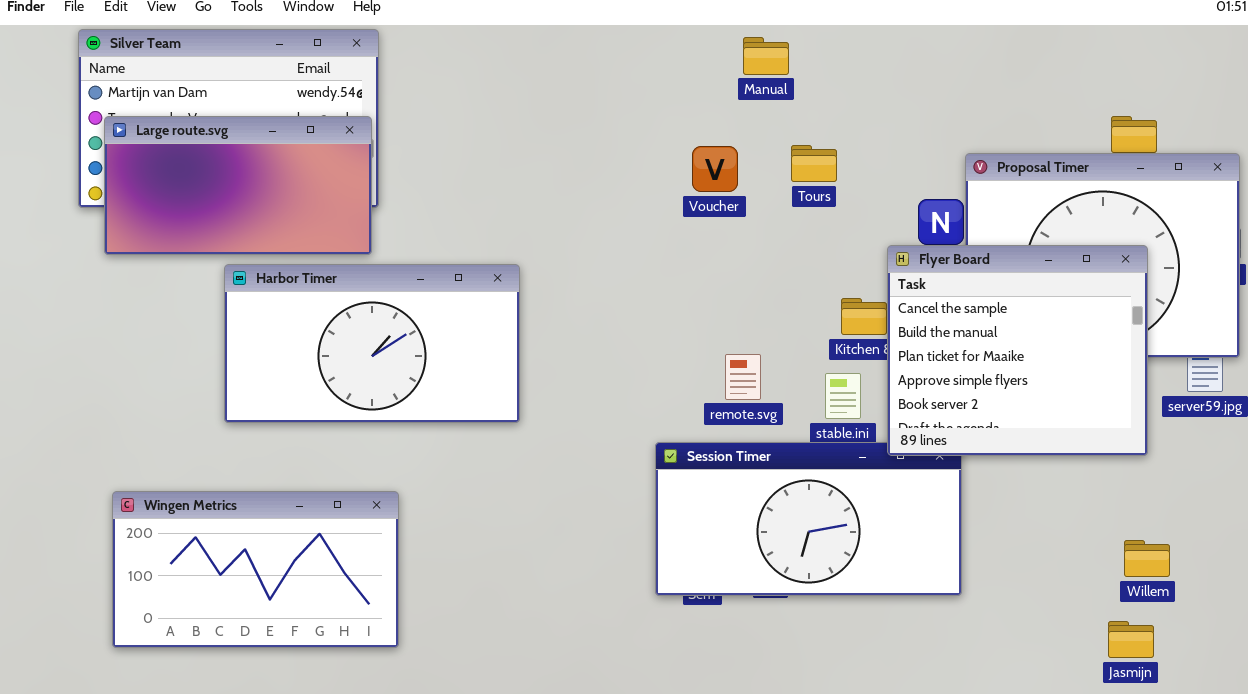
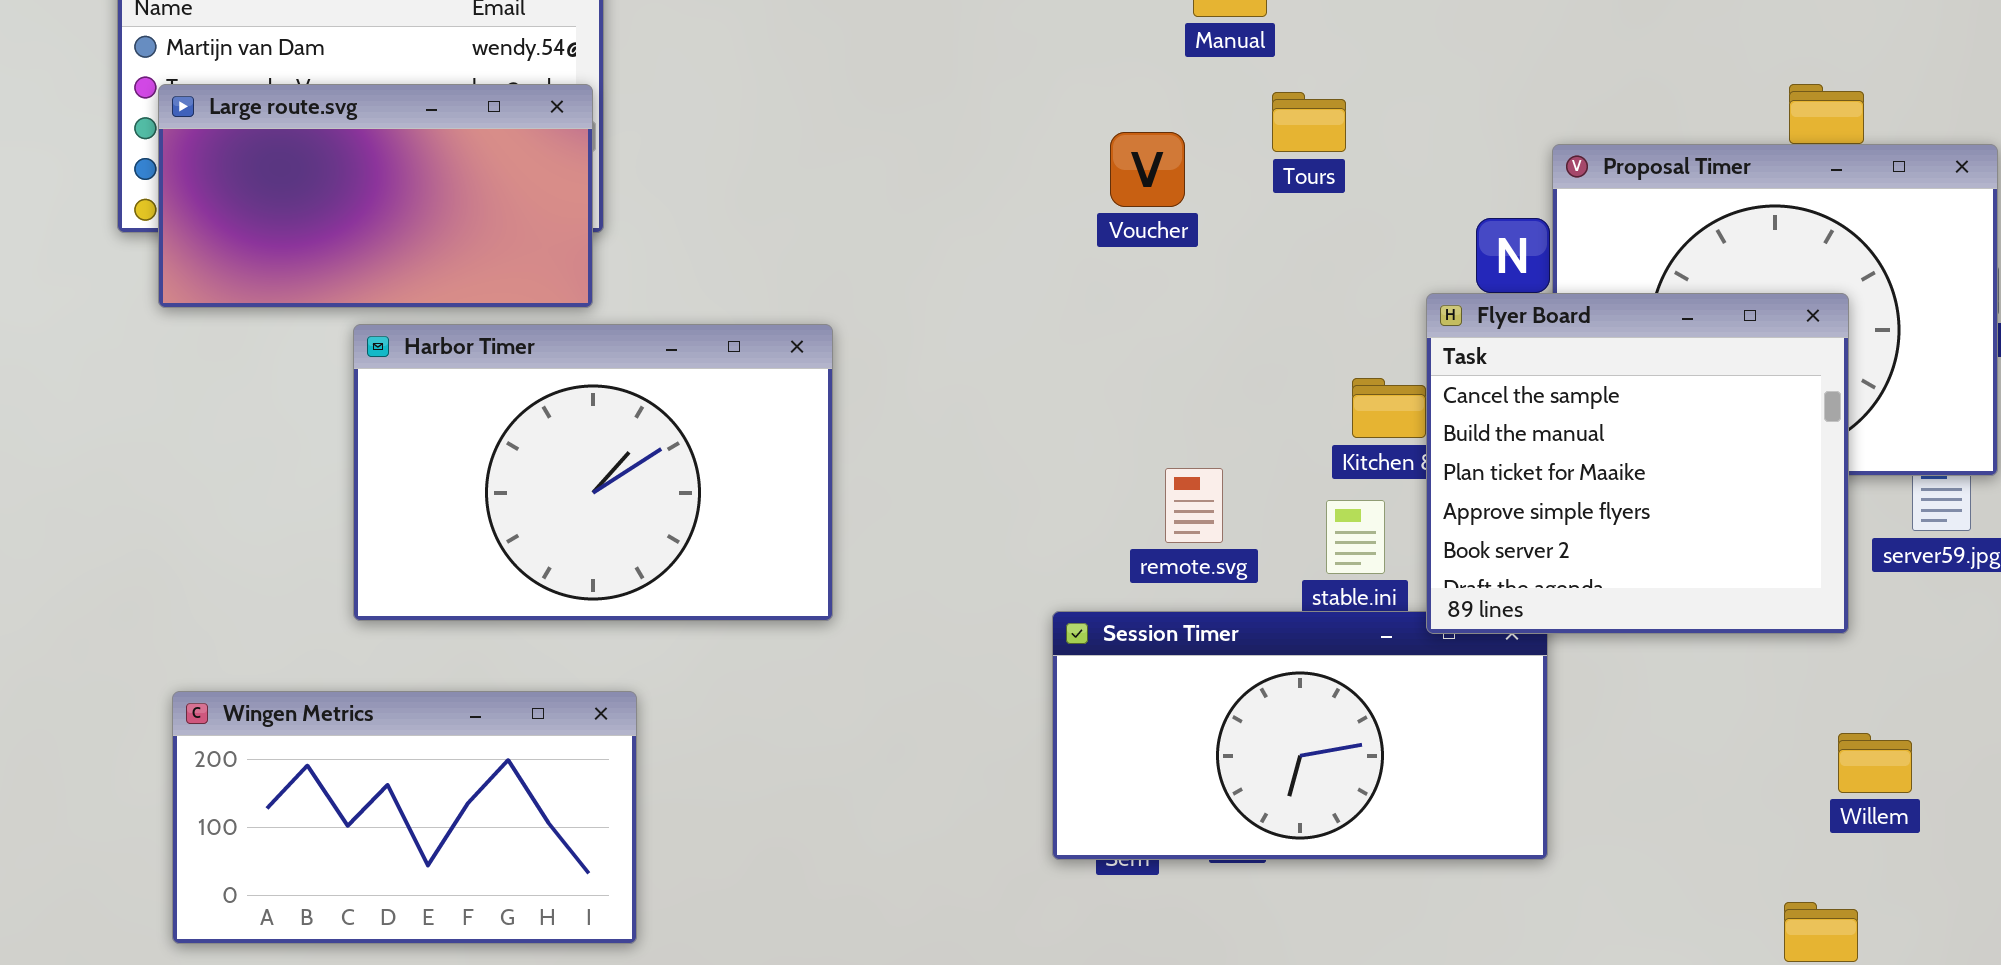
Tours: [791,145,837,182] -> [1272,92,1346,152], moved
Harbor Timer: [224,264,520,423] -> [353,324,833,621], resized
Willem: [1124,540,1170,577] -> [1838,733,1912,793], moved

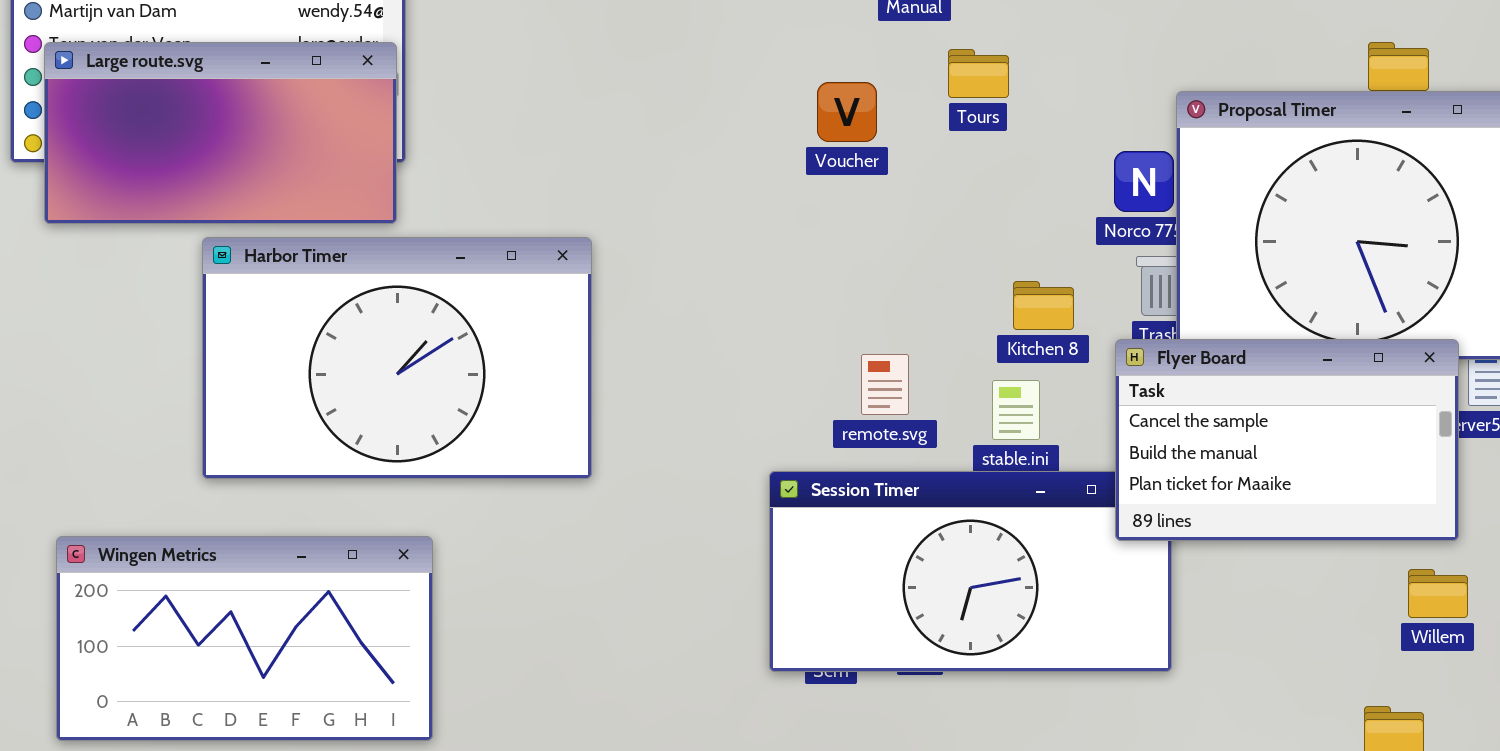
Flyer Board: [1426,293,1849,634] -> [1115,339,1459,541], moved, resized

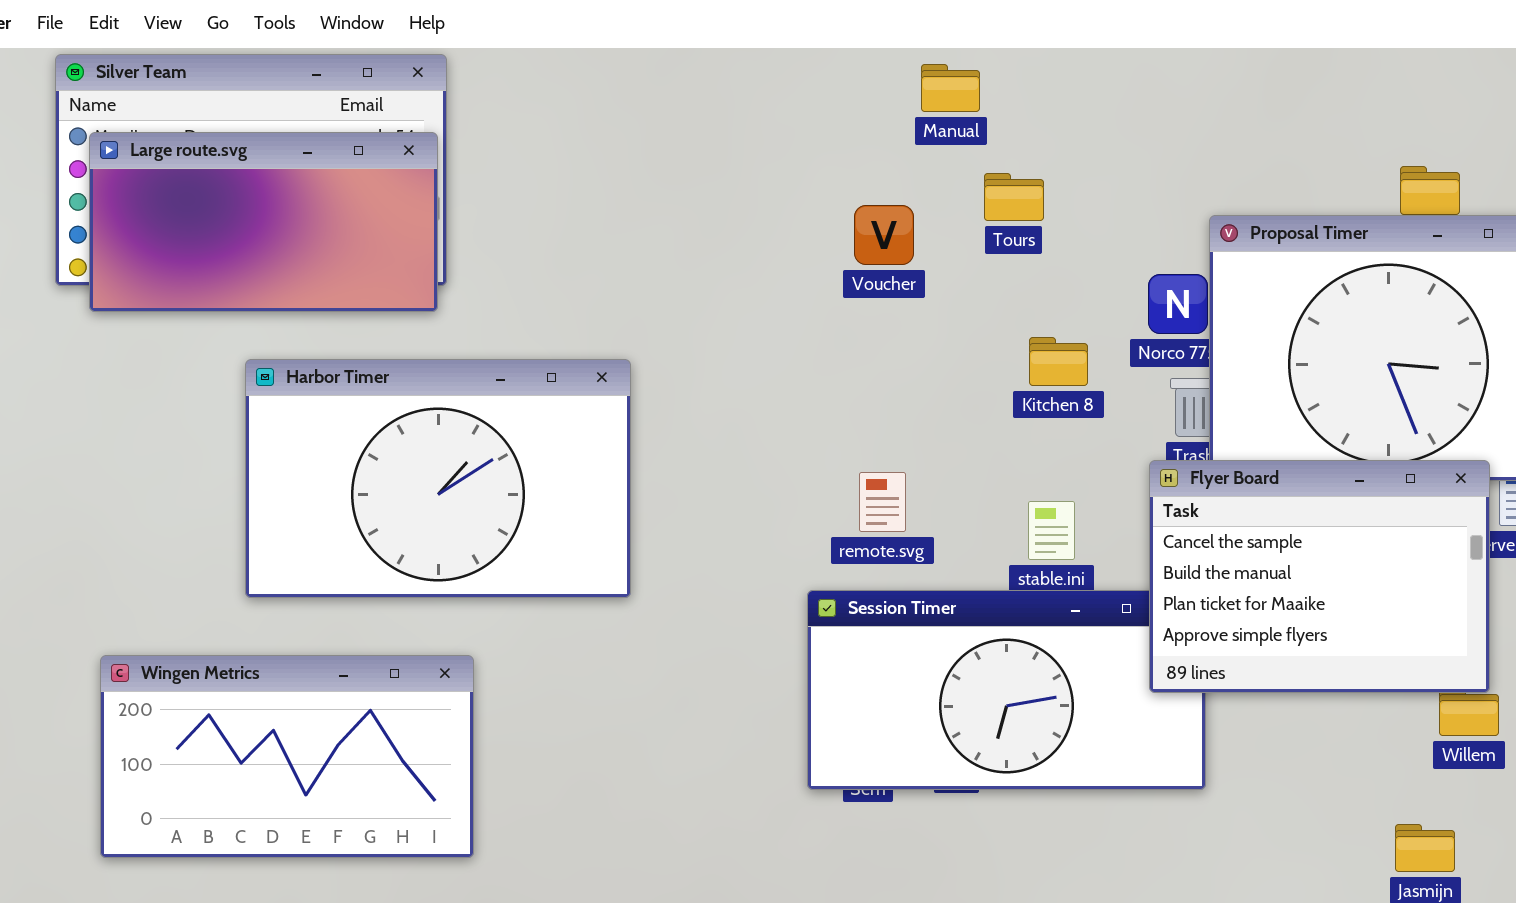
Large route.svg: [44,42,397,224] -> [89,132,438,312], moved
Kitchen 8: [1013,281,1074,330] -> [1029,337,1088,386], moved
Flyer Board: [1115,339,1459,541] -> [1149,460,1490,693], resized
remote.svg: [861,354,909,415] -> [859,472,906,532], moved

